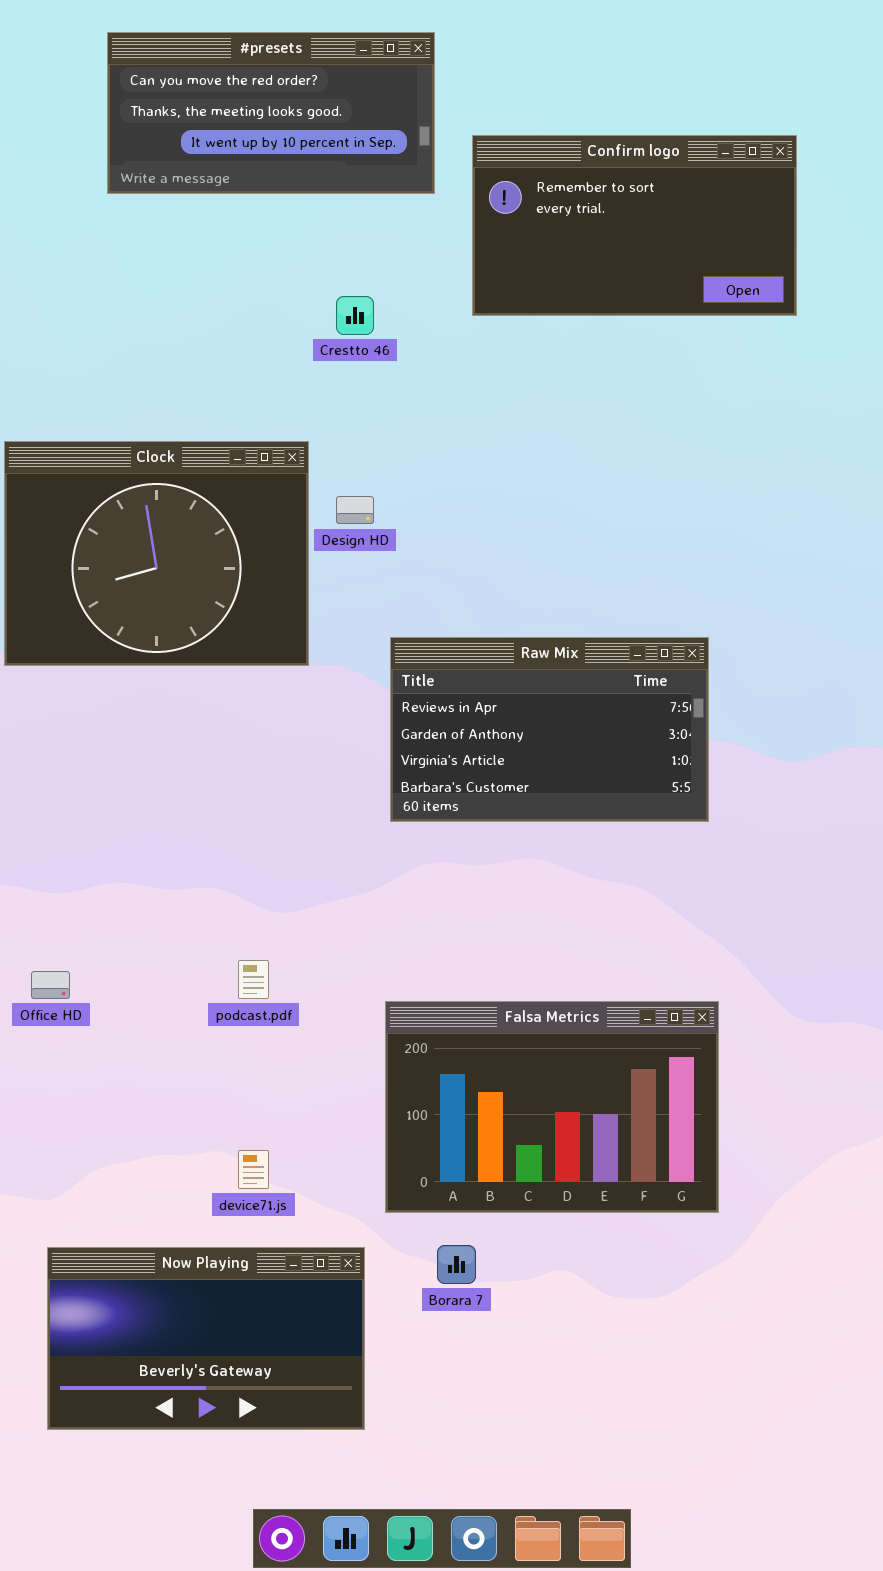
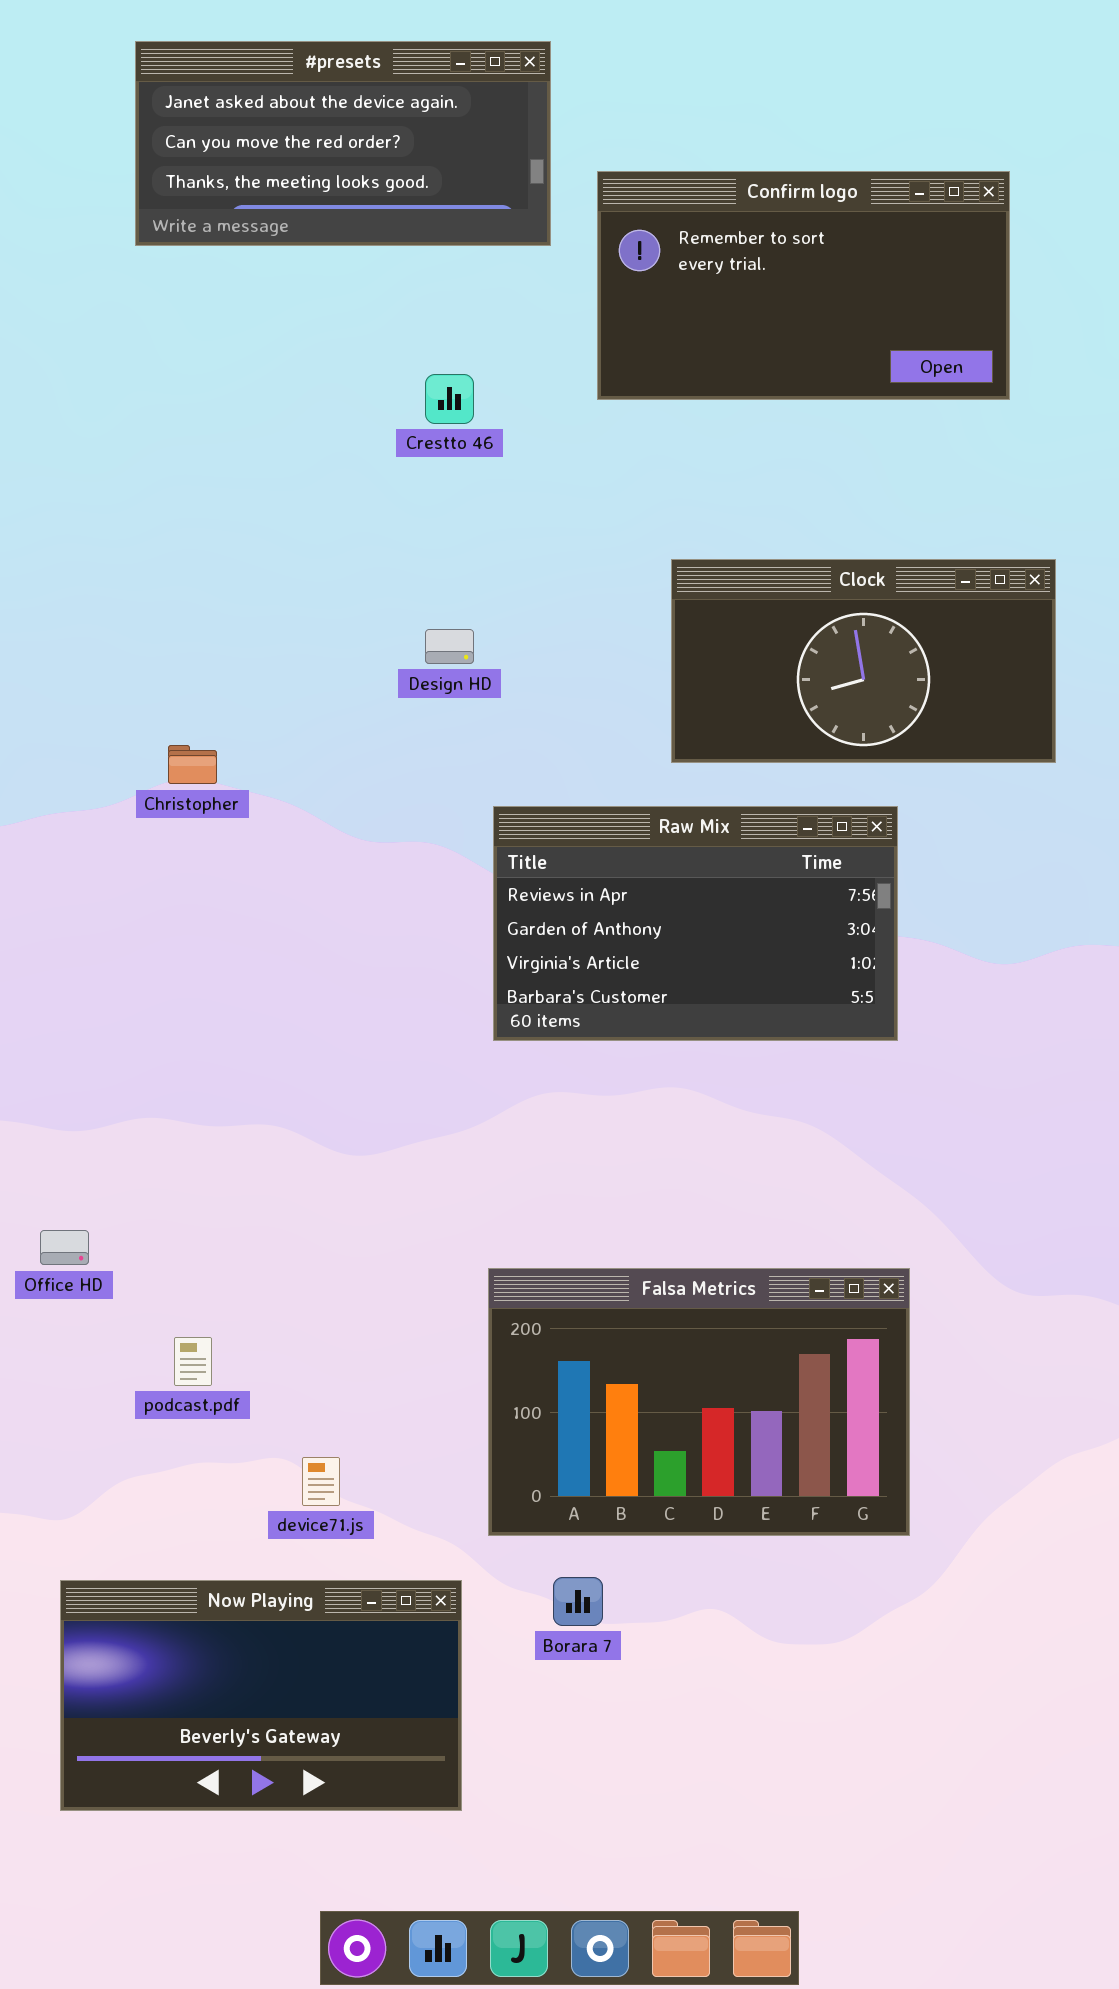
#presets: [107,32,435,194] -> [135,41,551,246], scrolled up 1 row
Clock: [4,441,309,666] -> [671,559,1056,763], moved, resized
podcast.pdf: [238,960,269,999] -> [174,1337,212,1386], moved

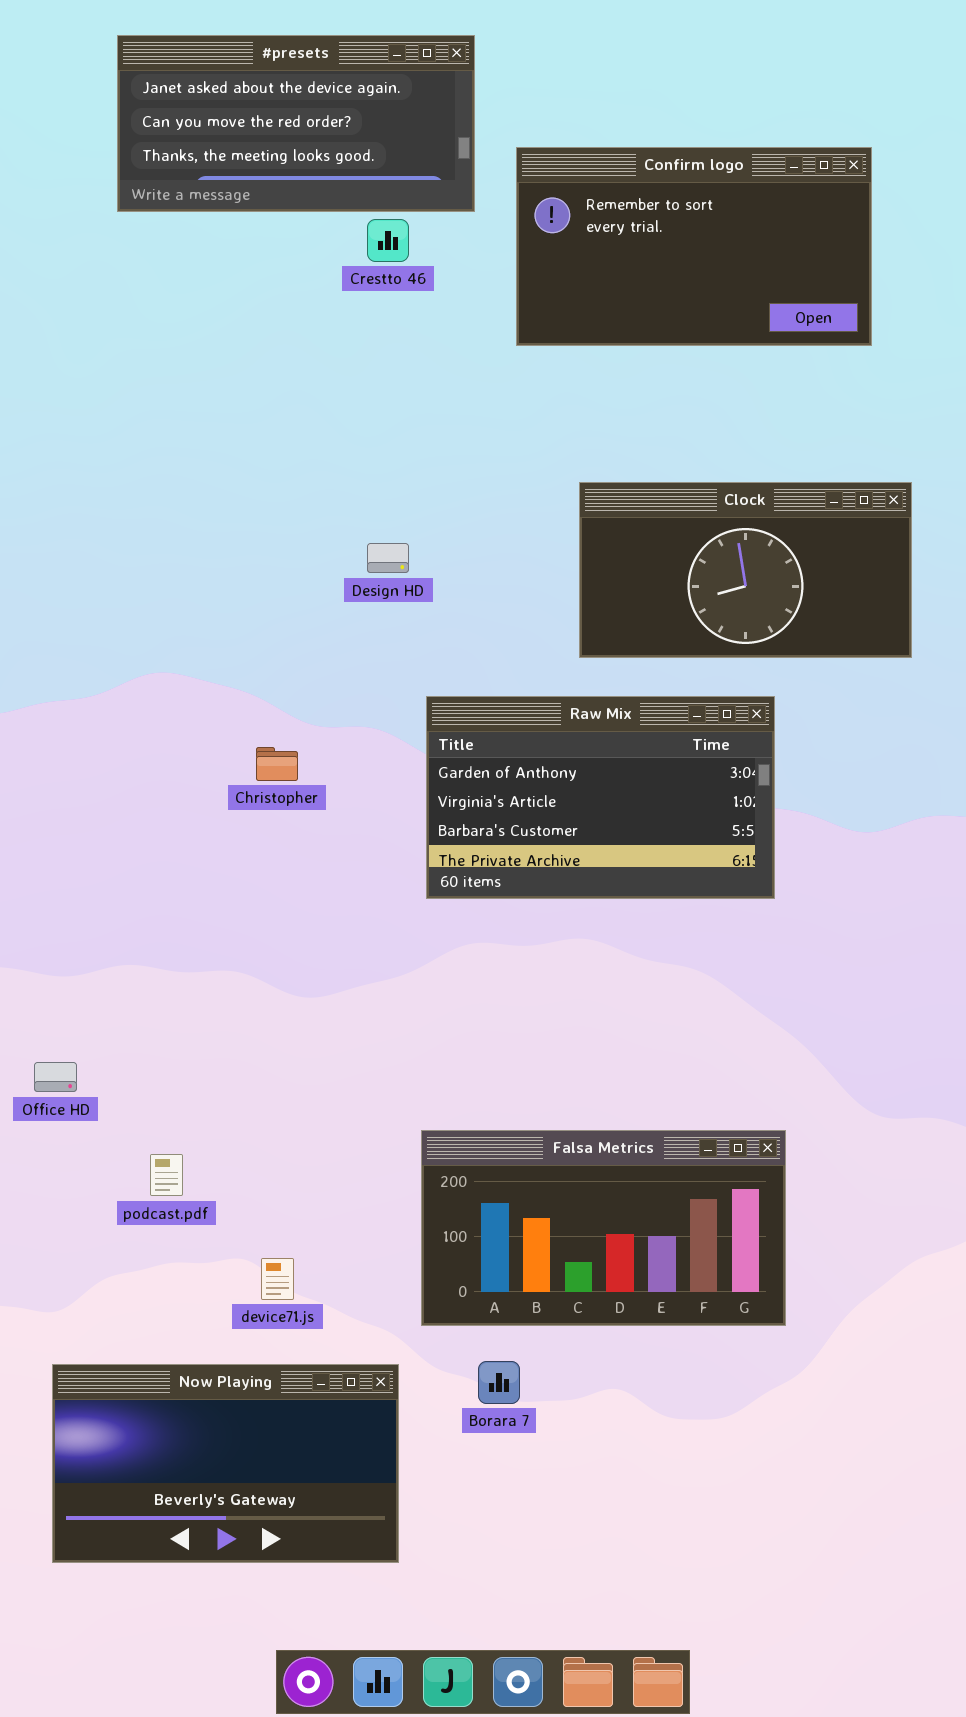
Crestto 46: [425,374,474,424] -> [367,219,409,262], moved
Christopher: [168,745,217,784] -> [256,747,298,781], moved
Raw Mix: [493,806,898,1041] -> [426,696,775,899], scrolled down 1 row
Falsa Metrics: [488,1268,910,1536] -> [421,1130,786,1326], resized

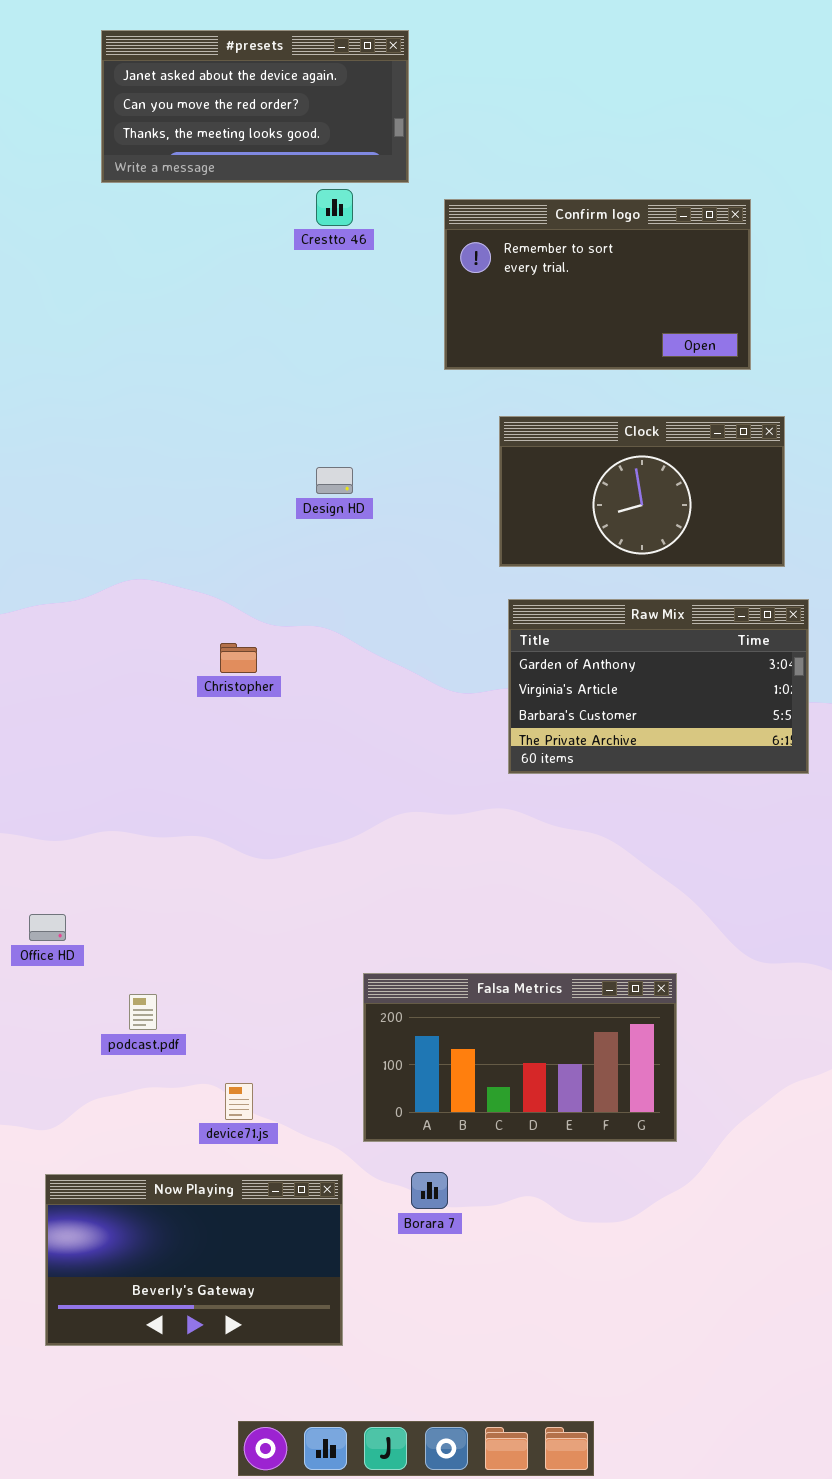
Confirm logo: [516,147,872,346] -> [444,199,751,370], moved
Raw Mix: [426,696,775,899] -> [508,599,809,774], moved

